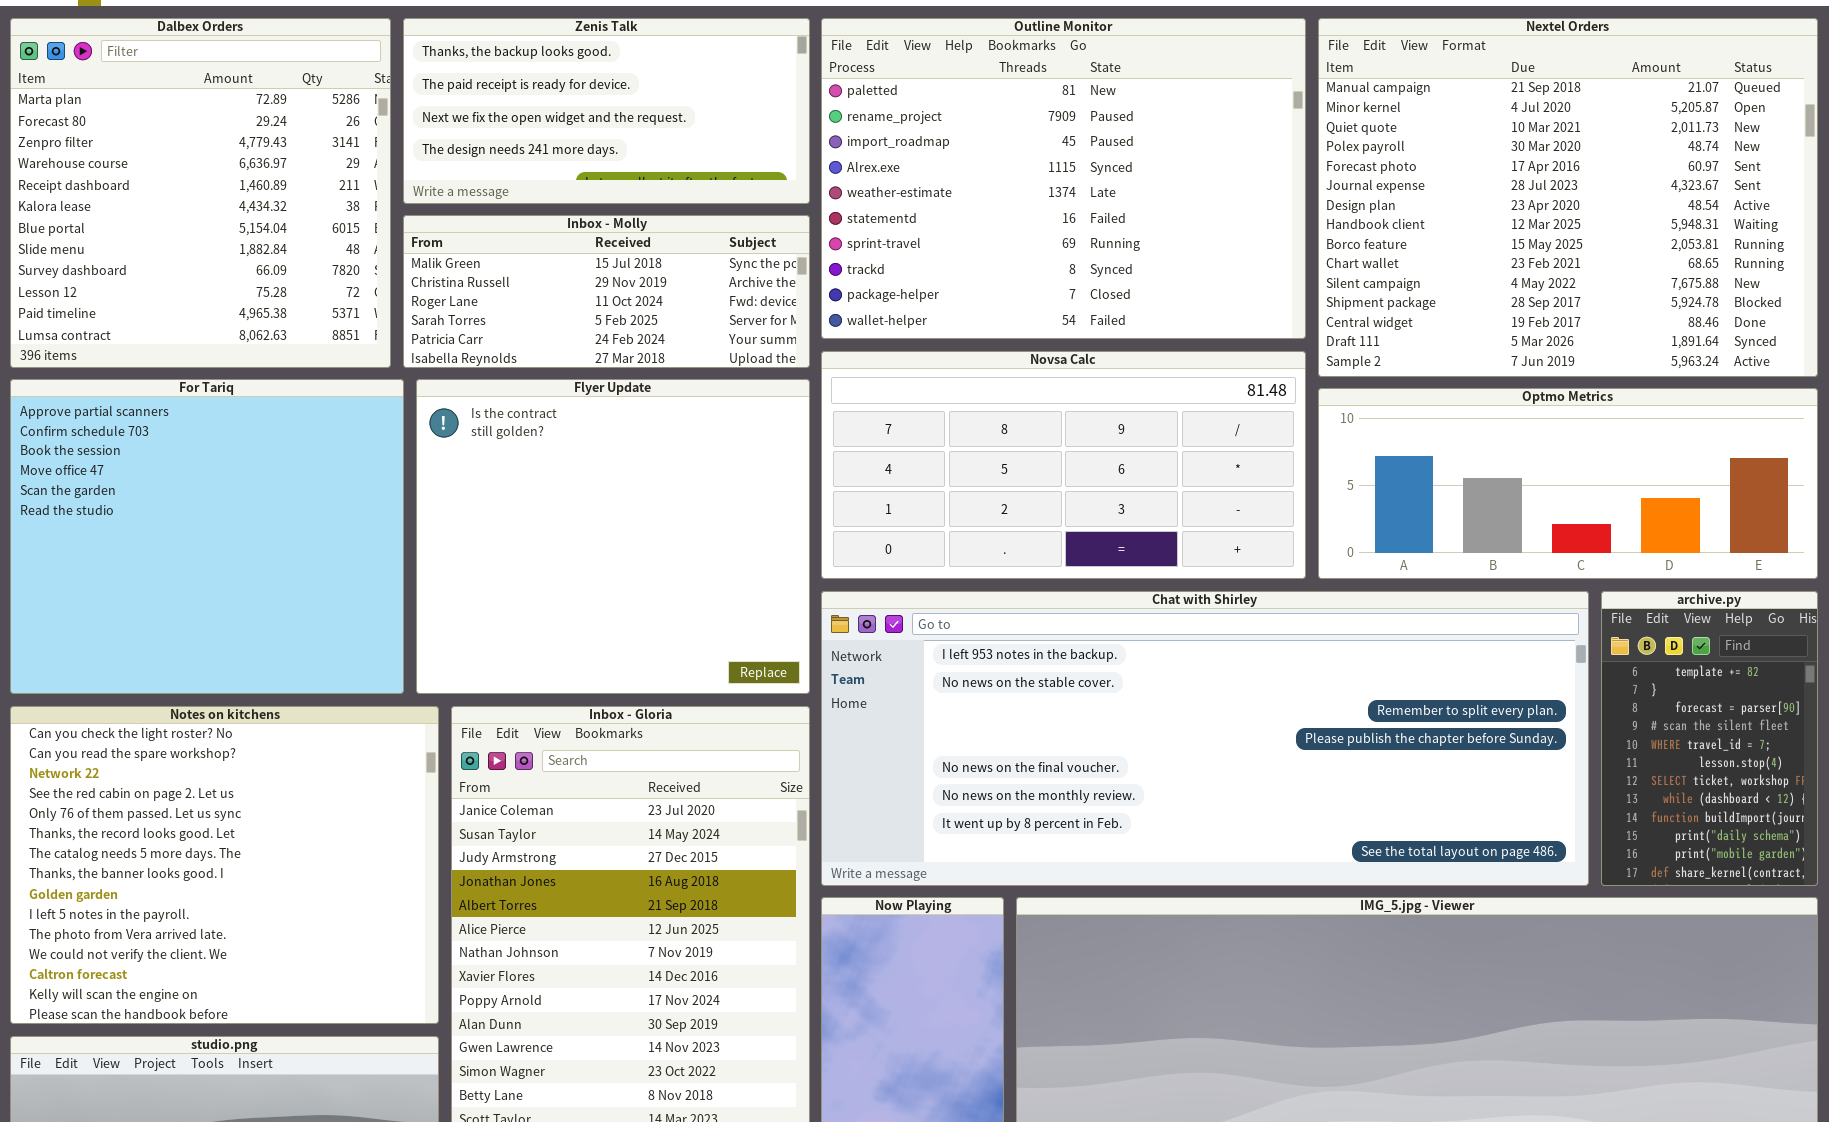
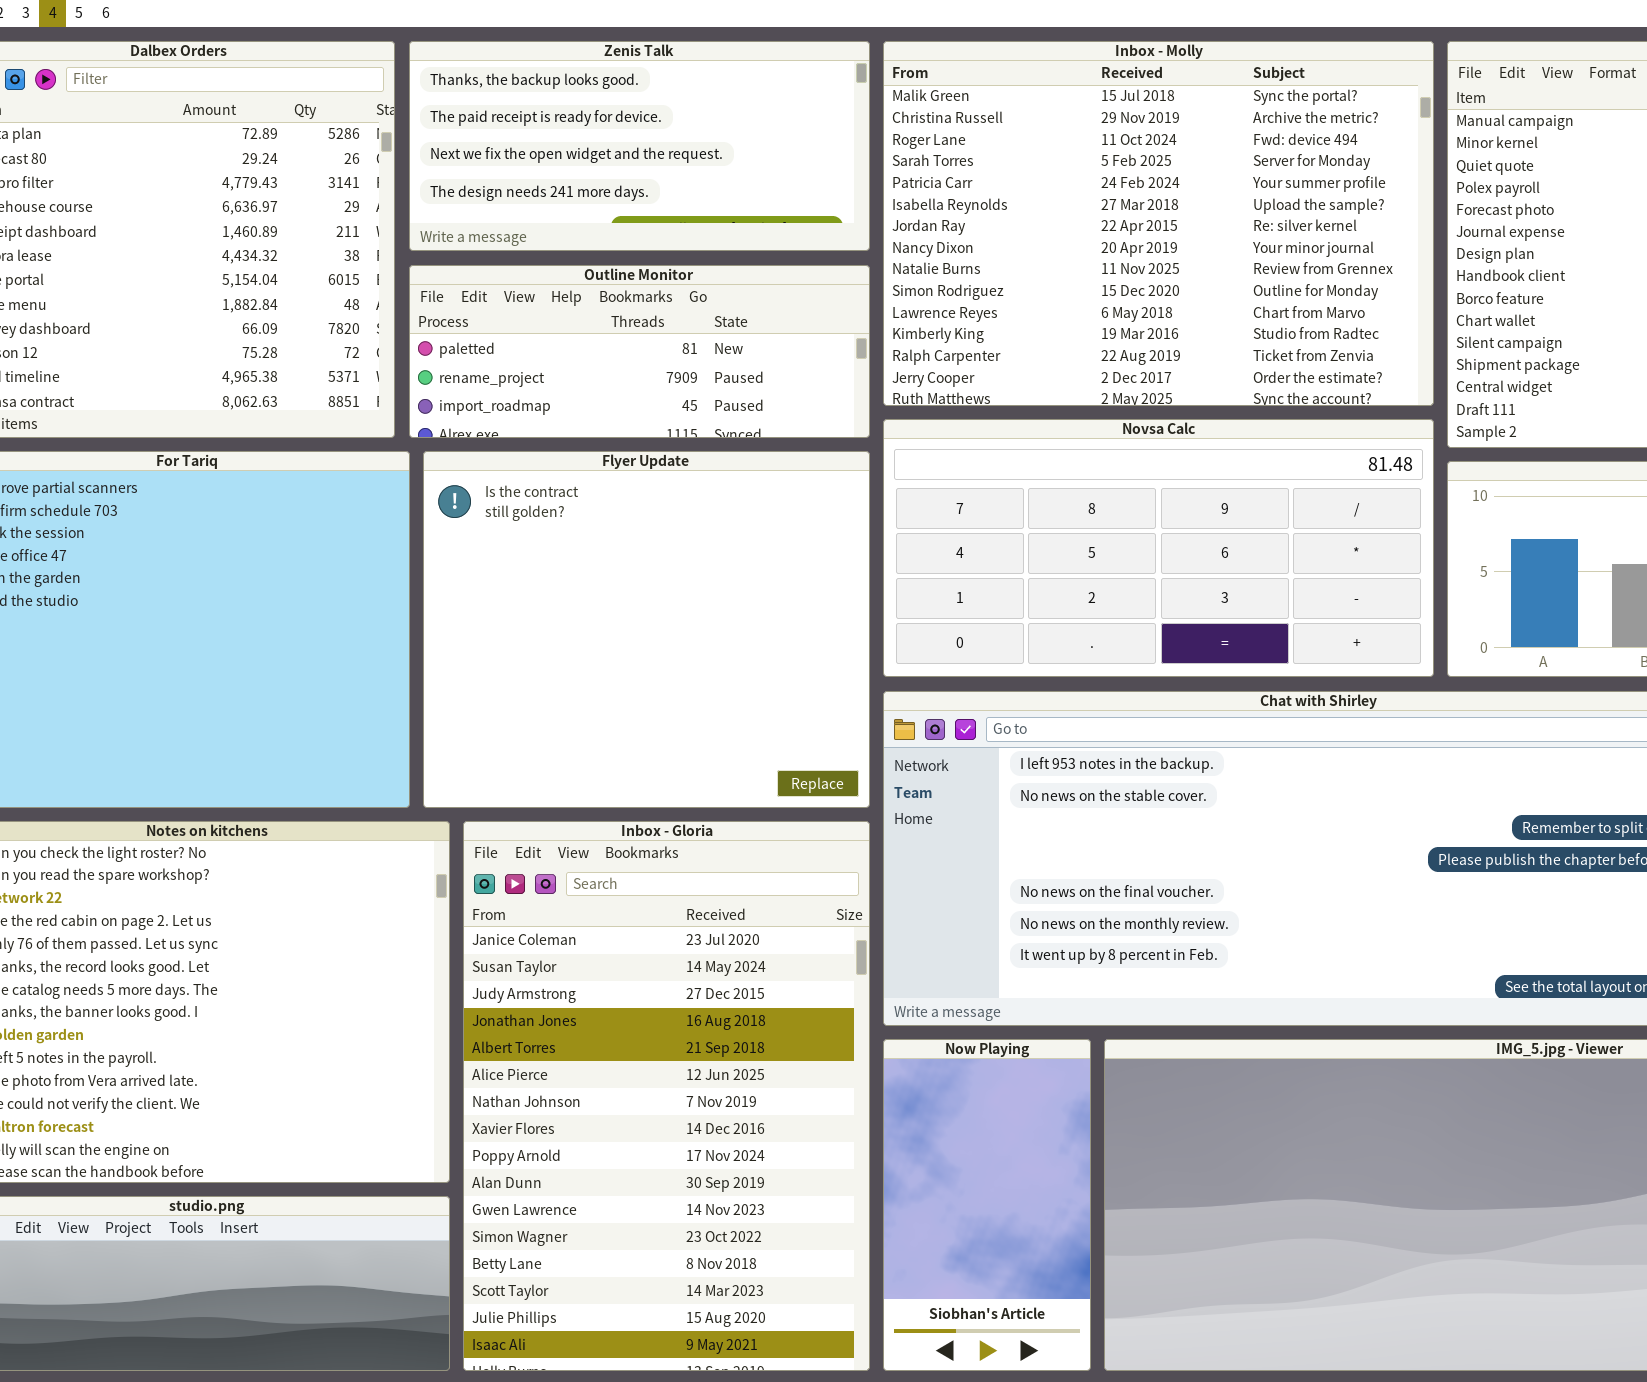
Outline Monitor: [821,18,1306,339] -> [409,265,870,438], moved, resized
Inbox - Molly: [403,215,810,368] -> [883,41,1434,406], moved, resized

